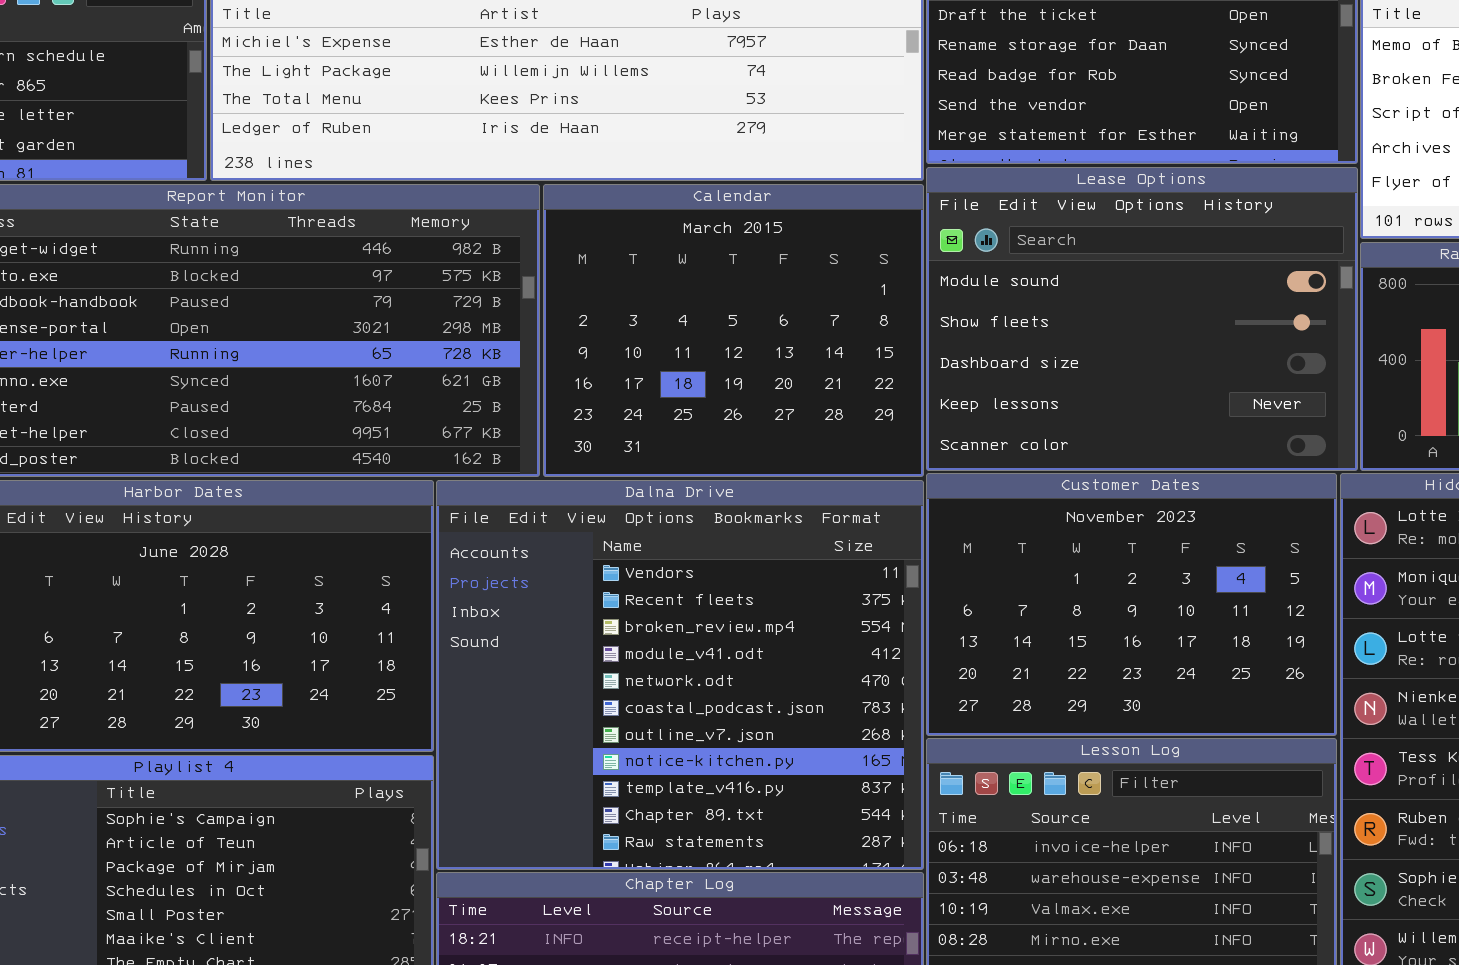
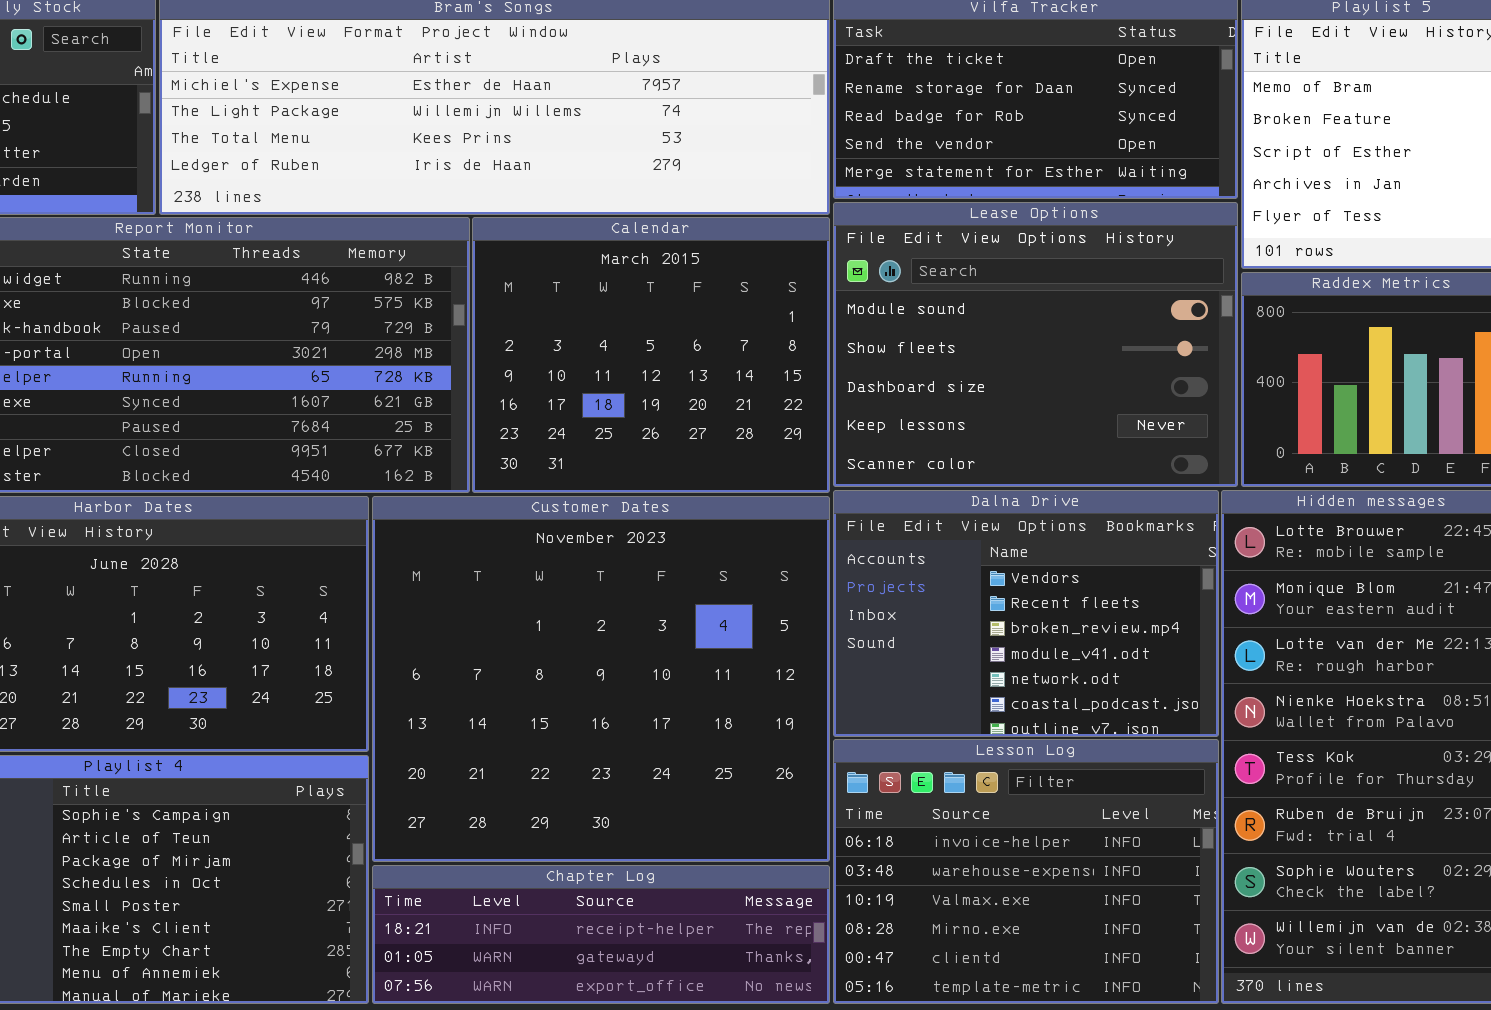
Customer Dates: [926,473,1337,736] -> [372,496,830,862], moved, resized
Dalna Drive: [436,480,924,870] -> [833,490,1219,737], moved, resized

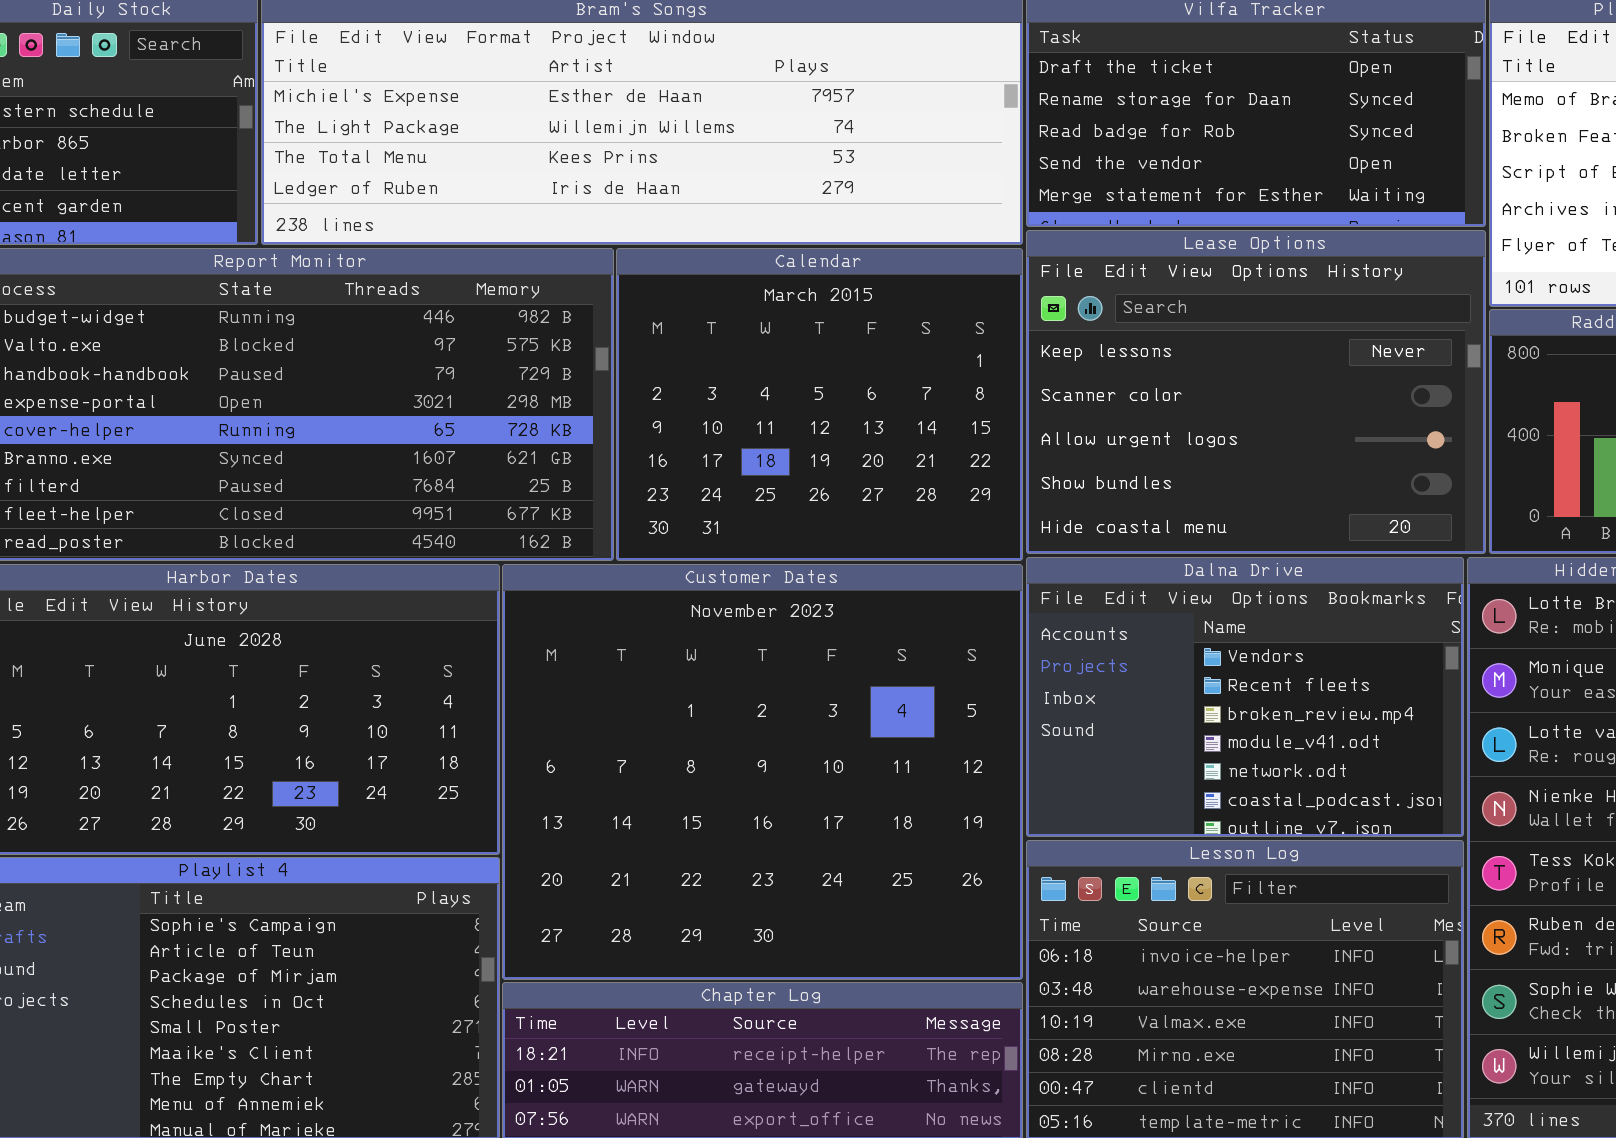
Lease Options: [833,202,1238,487] -> [1026,230,1486,554], scrolled down 3 rows

